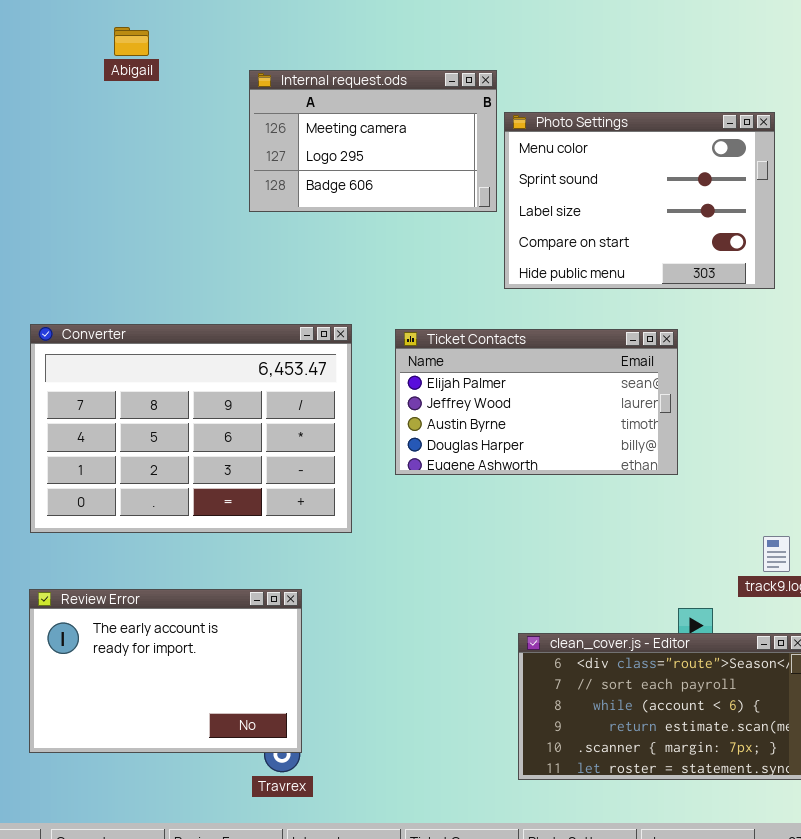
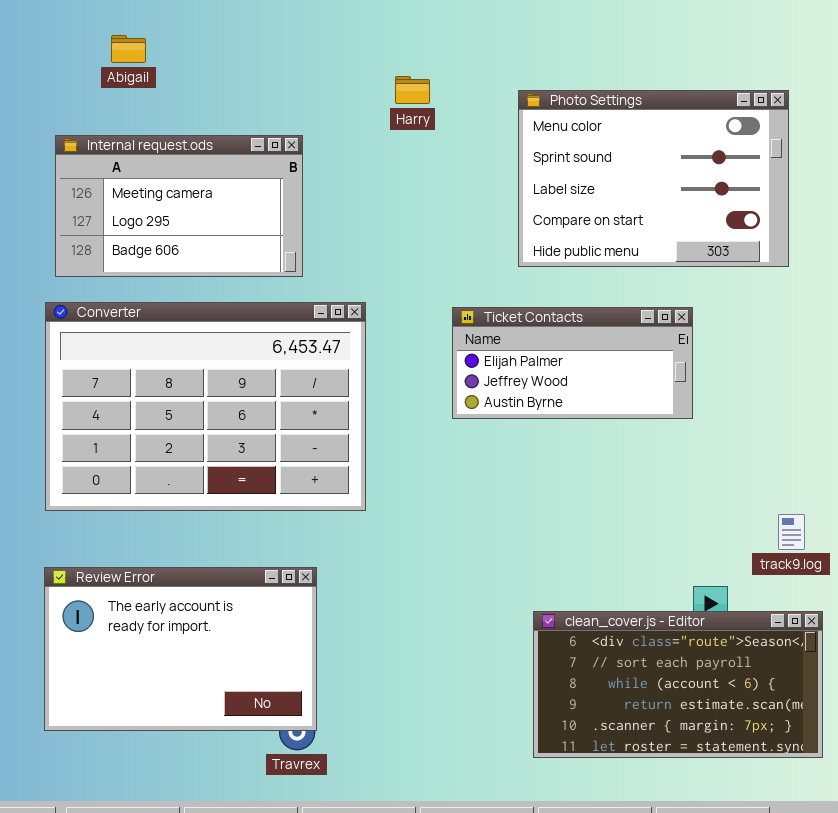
Abigail: [114,27,149,56] -> [111,35,146,63], moved
Internal request.ods: [249,70,497,212] -> [55,135,303,277], moved
Ticket Contacts: [395,329,678,475] -> [452,307,693,419], resized

